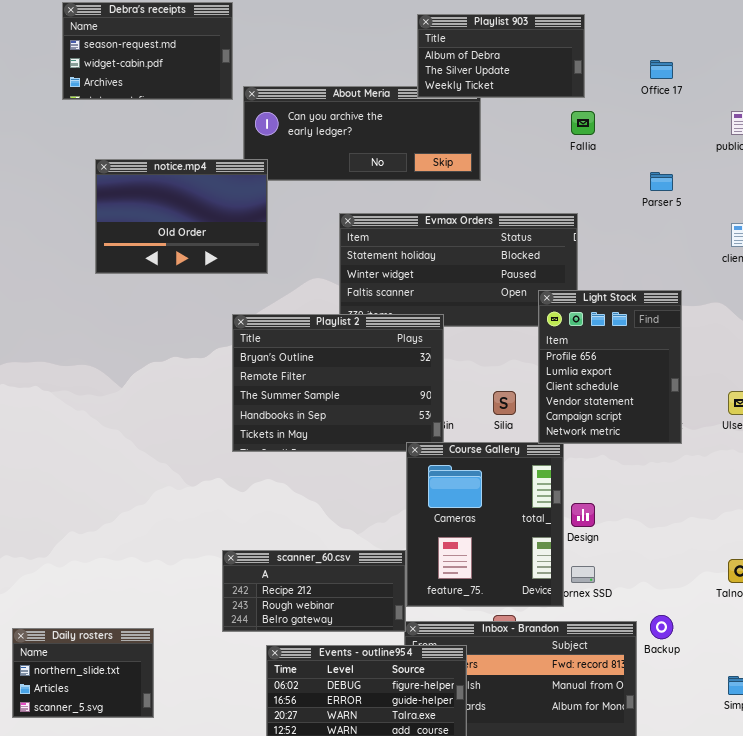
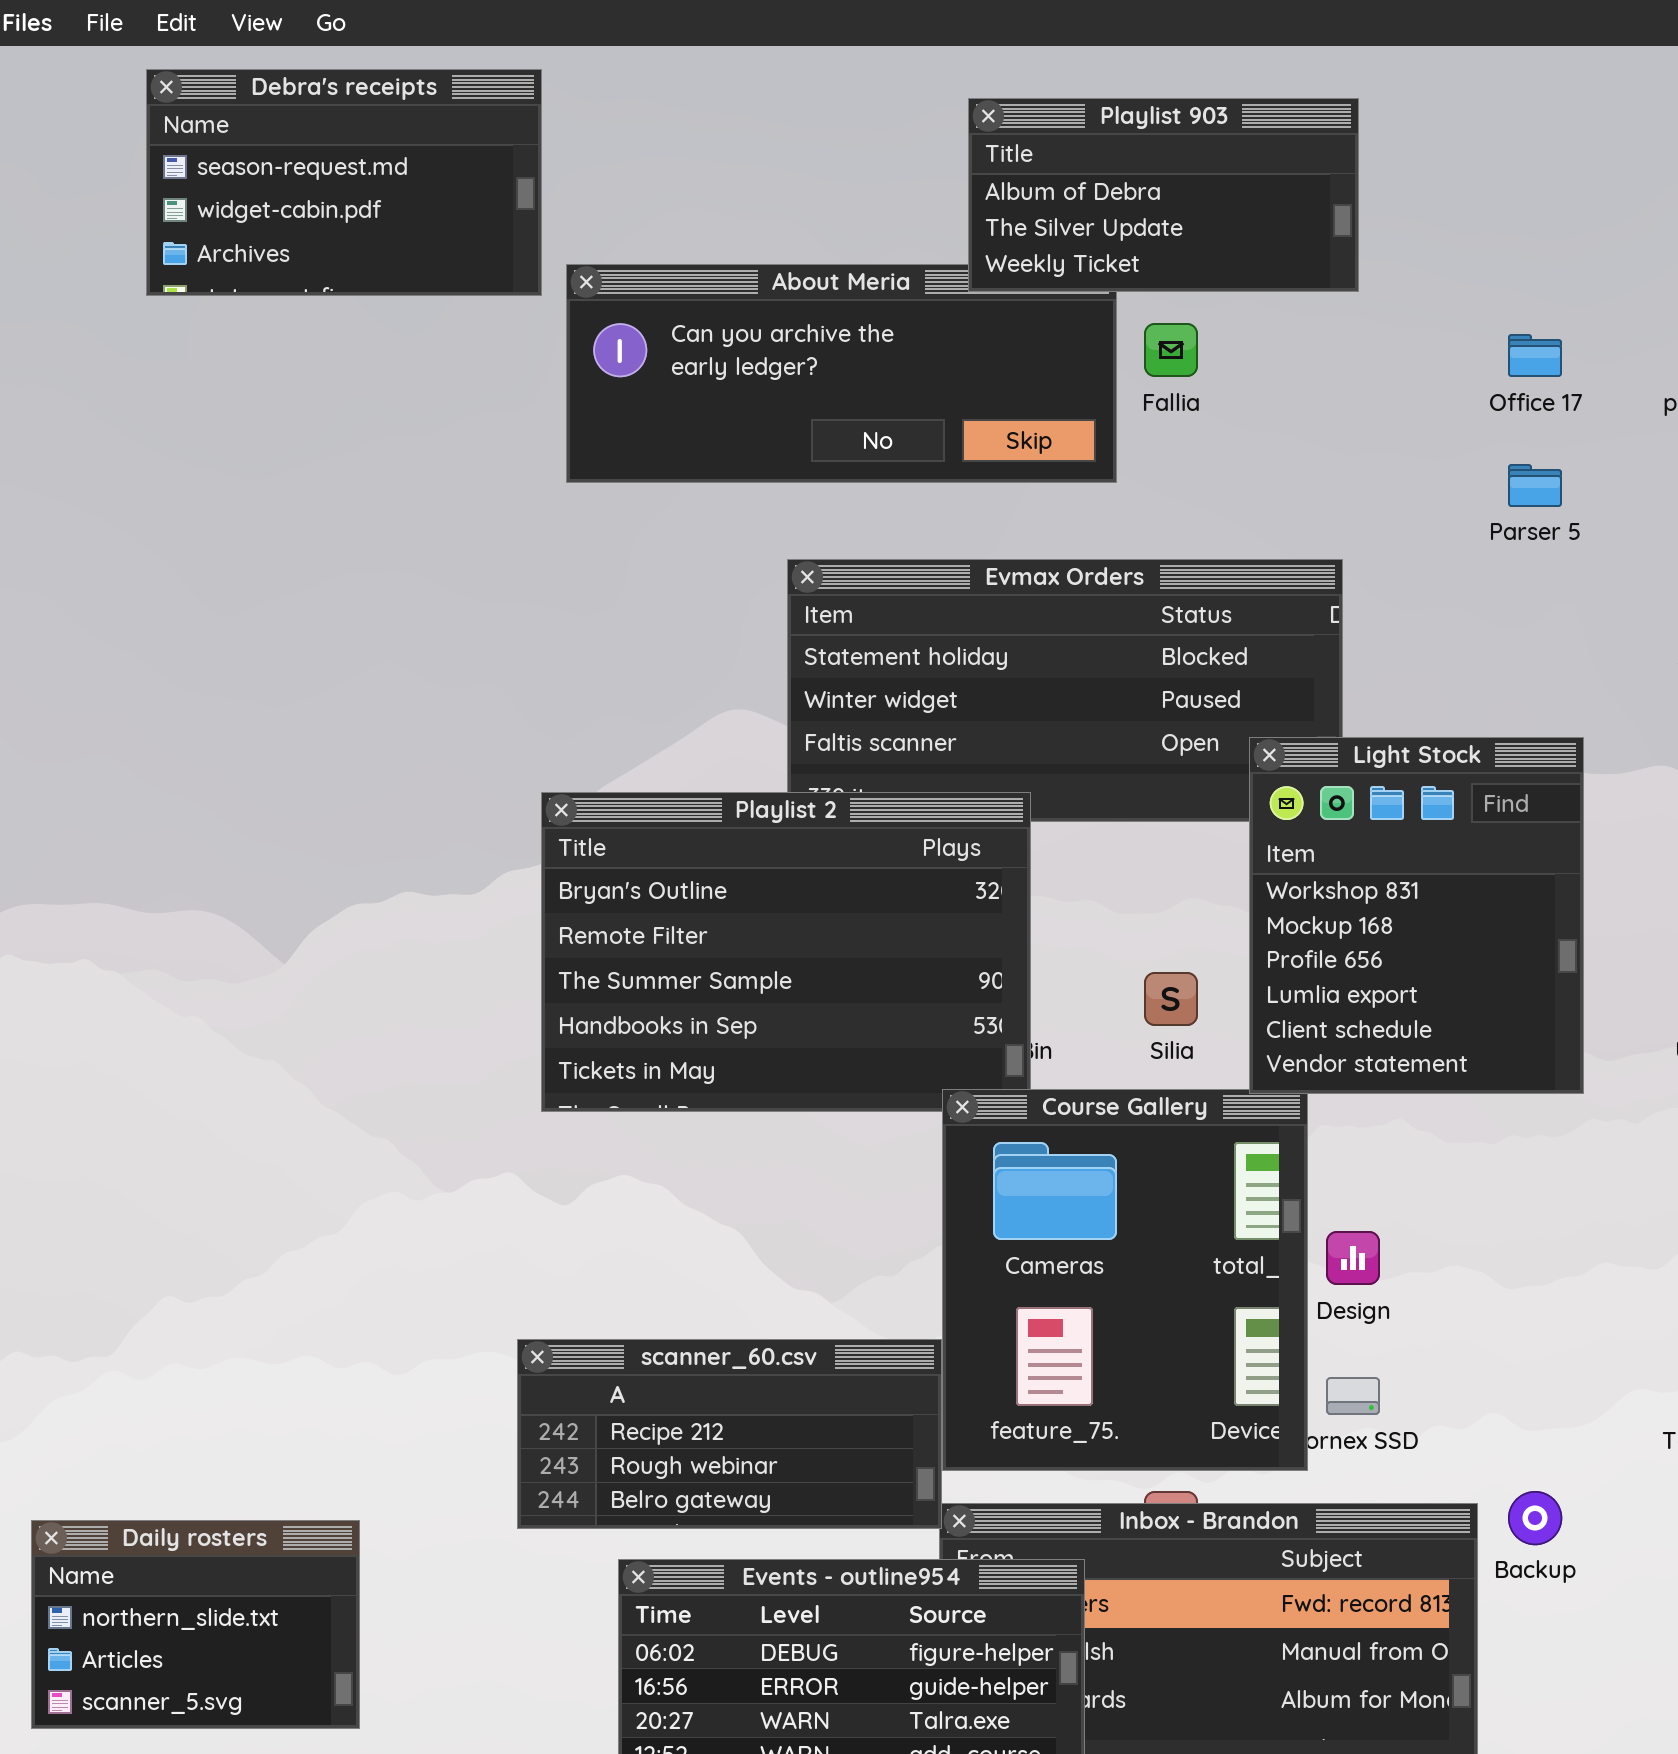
Office 17: [650,60,673,79] -> [1508,334,1562,377], moved
Fallia: [571,111,595,135] -> [1144,323,1198,377], moved
notice.mp4: [95,159,268,274] -> none, closed
Light Stock: [538,290,682,444] -> [1249,737,1584,1094], scrolled up 2 rows

